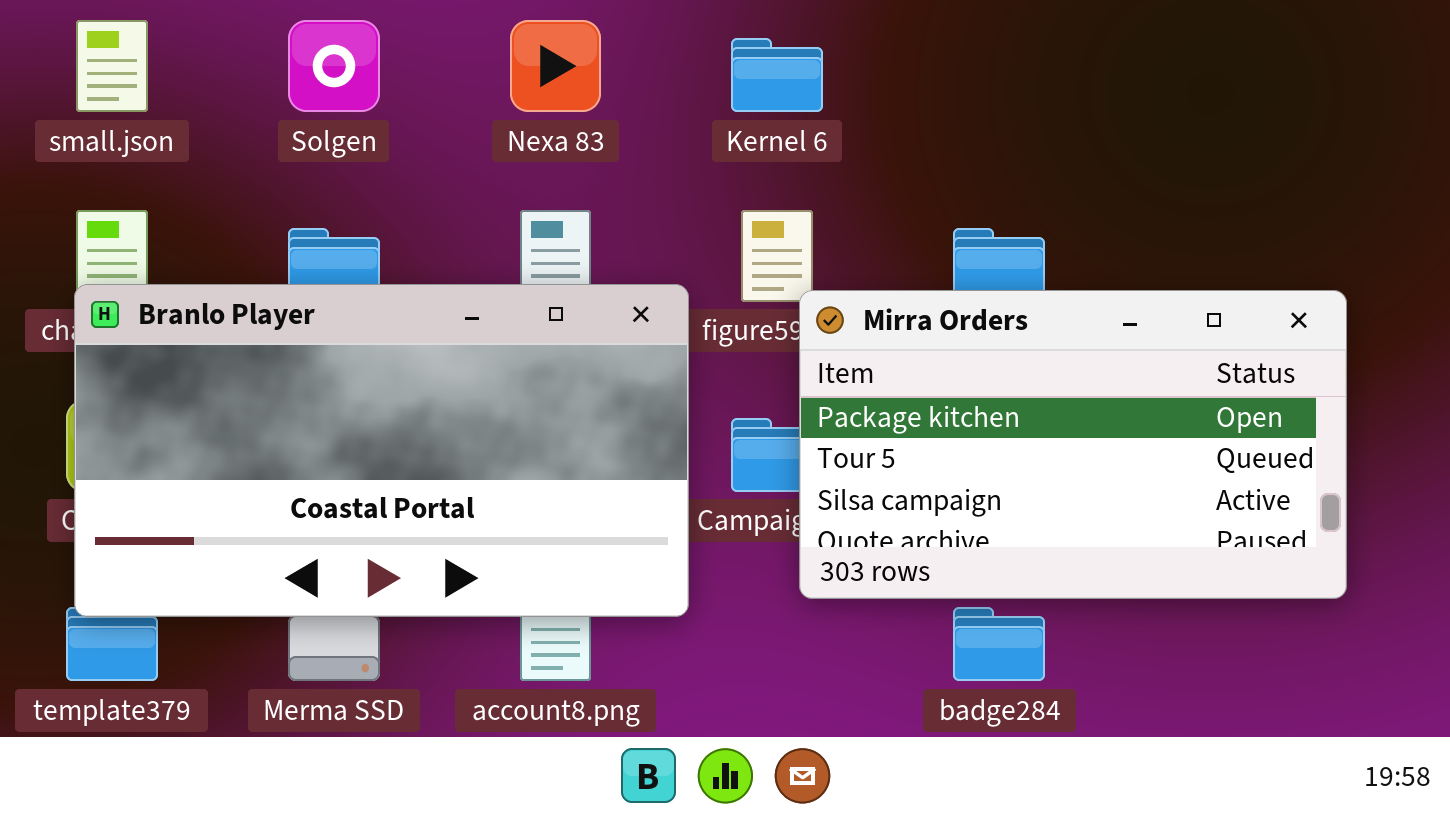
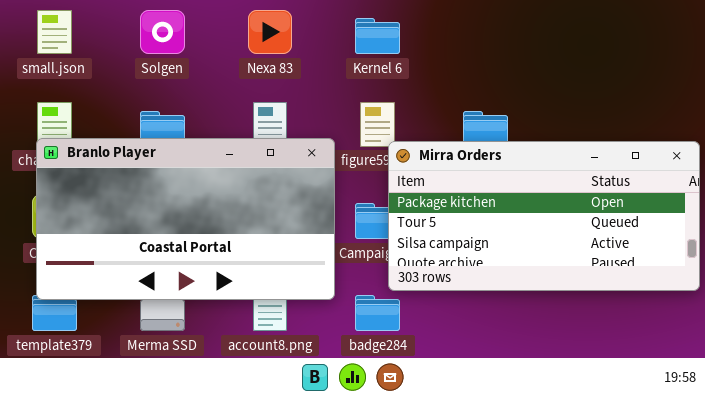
Mirra Orders: [799,290,1347,599] -> [388,141,700,291], resized
badge284: [953,607,1045,681] -> [355,295,400,331], moved

